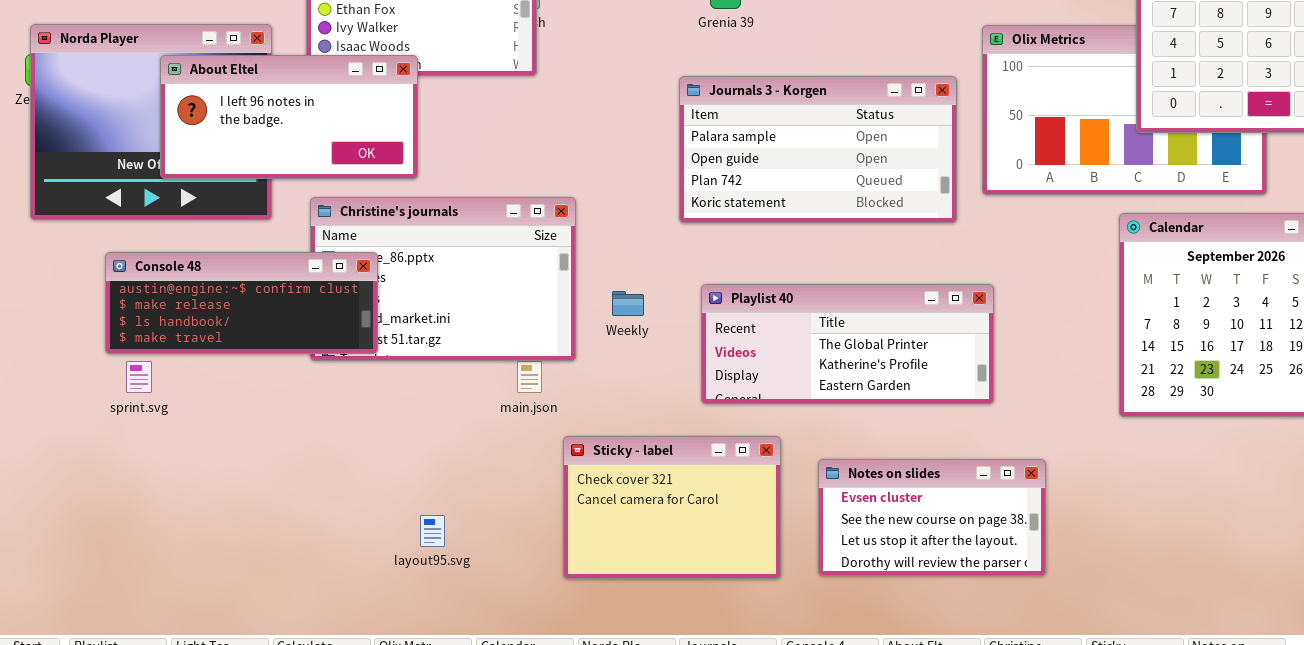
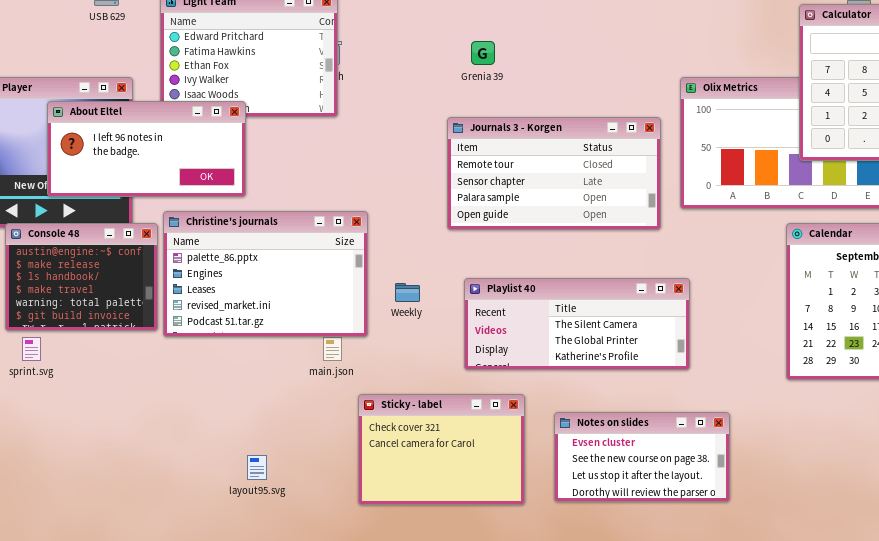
Journals 3 - Korgen: [679,76,957,223] -> [447,117,661,230], scrolled up 2 rows
Console 48: [105,252,378,354] -> [5,223,158,331], resized
Playlist 40: [701,284,994,404] -> [464,278,690,370], scrolled up 1 row

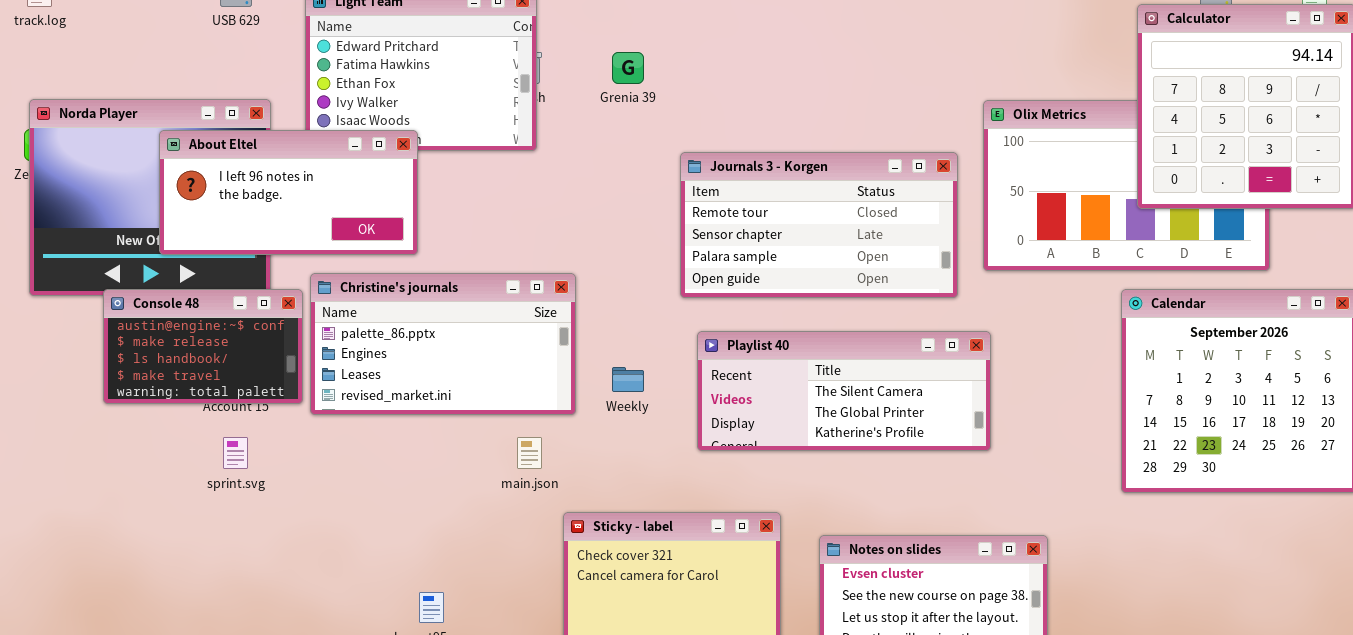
Grenia 39: [471,41,495,65] -> [612,52,644,84], moved
Christine's journals: [163,211,368,337] -> [310,273,576,415], resized
Console 48: [5,223,158,331] -> [103,289,303,404], resized
Playlist 40: [464,278,690,370] -> [697,331,991,451], moved
sprint.svg: [22,337,41,361] -> [223,437,248,469], moved

